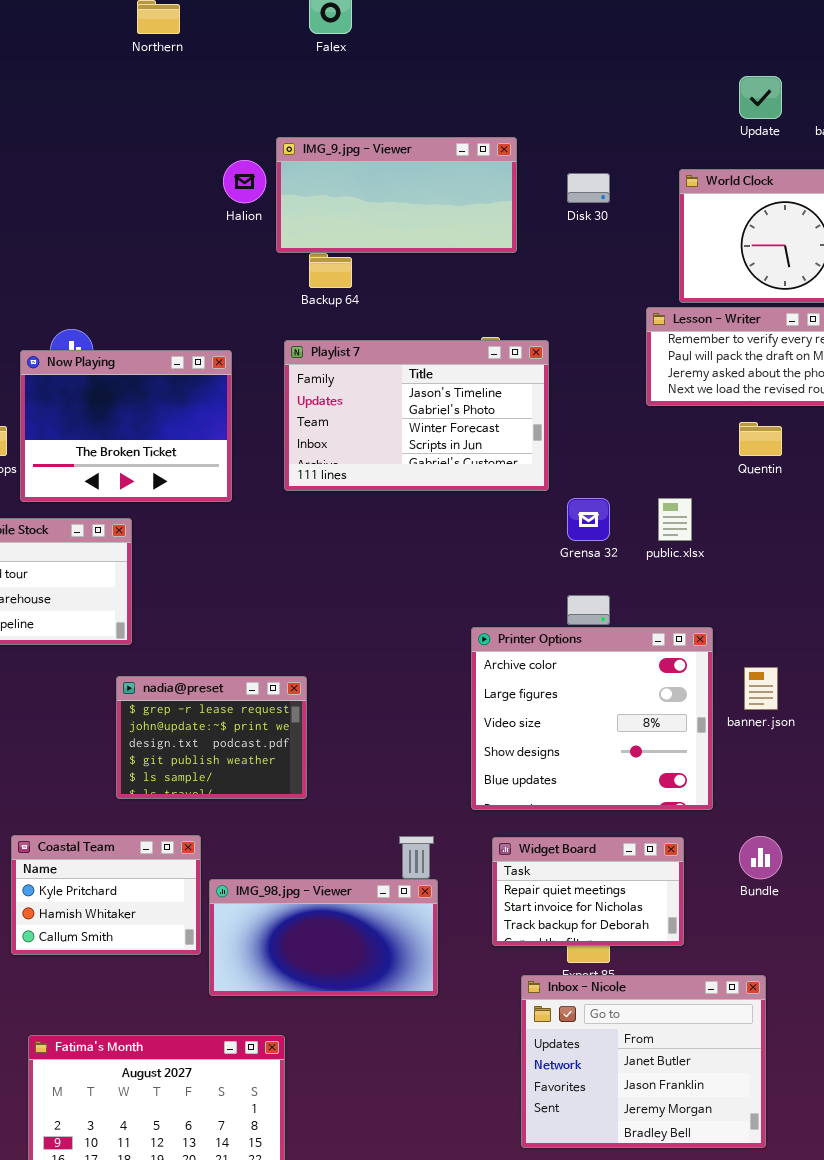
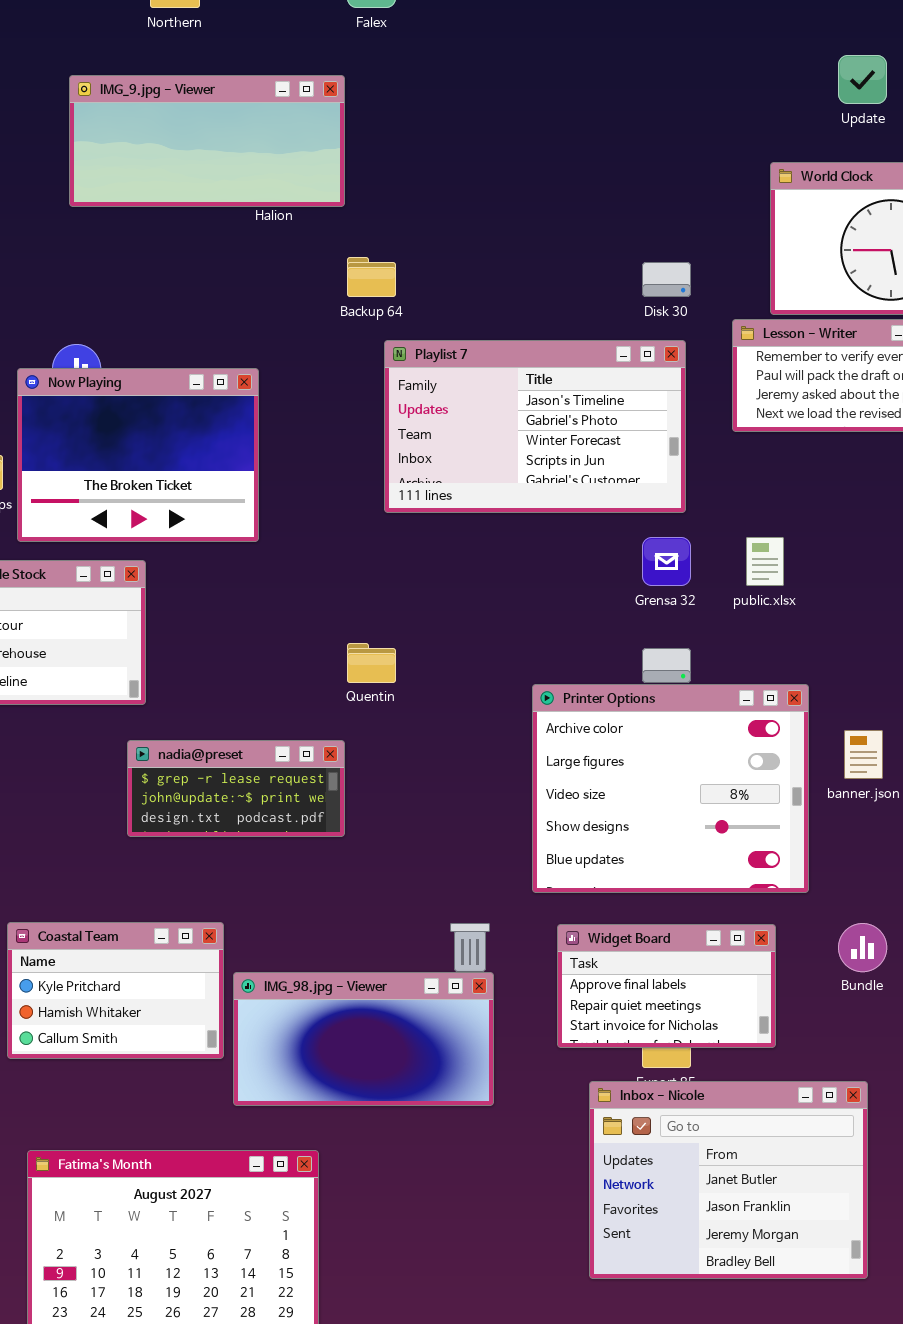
IMG_9.jpg - Viewer: [276,137,517,253] -> [69,75,345,207], moved
Disk 30: [567,173,610,203] -> [642,262,691,297], moved
Playlist 7: [284,340,549,491] -> [384,340,686,513], moved
Quentin: [739,422,782,456] -> [347,643,396,683], moved
nadia@preset: [116,676,307,799] -> [127,740,345,837], resized
Widget Board: [492,837,684,946] -> [557,924,776,1048], scrolled up 1 row

